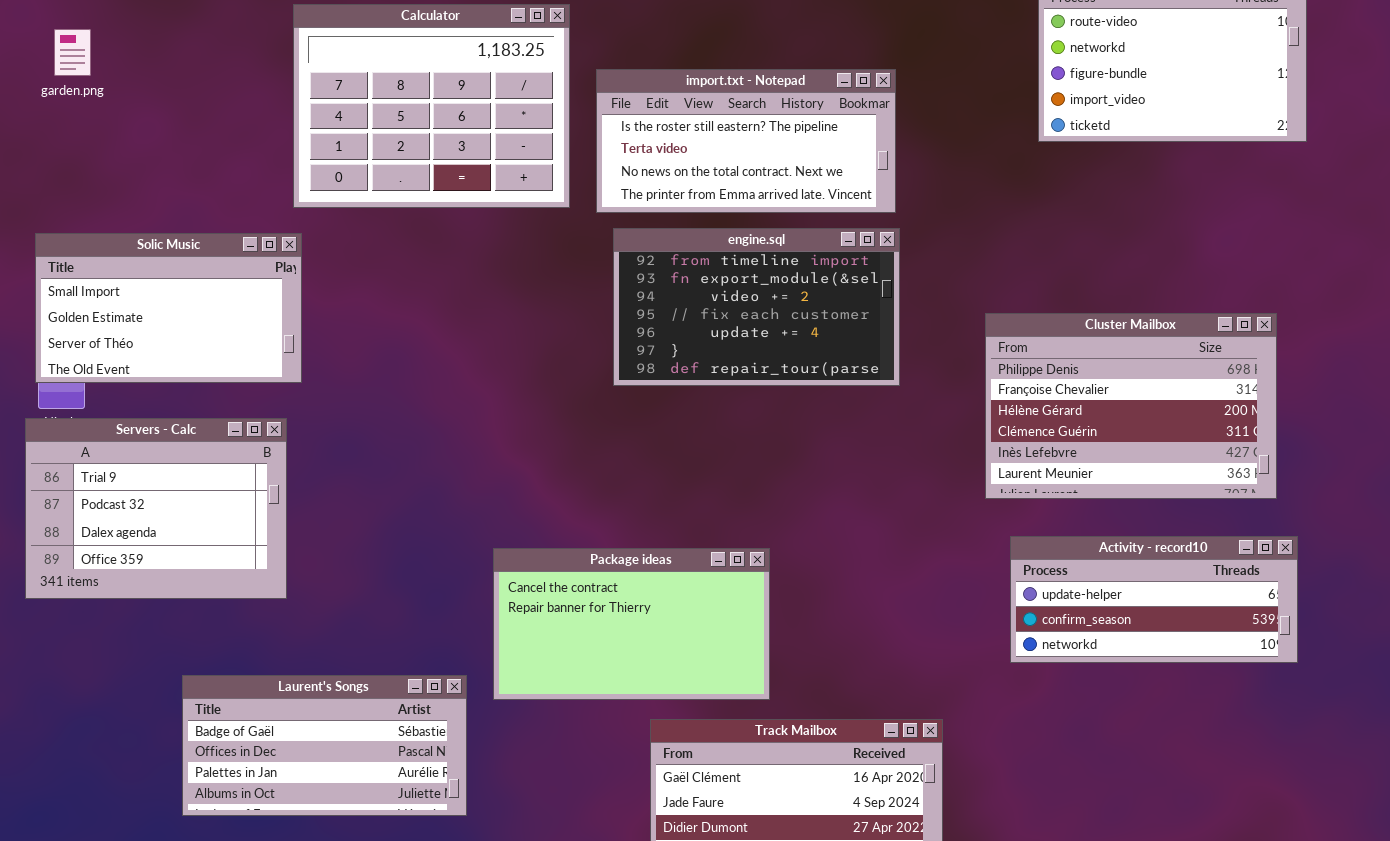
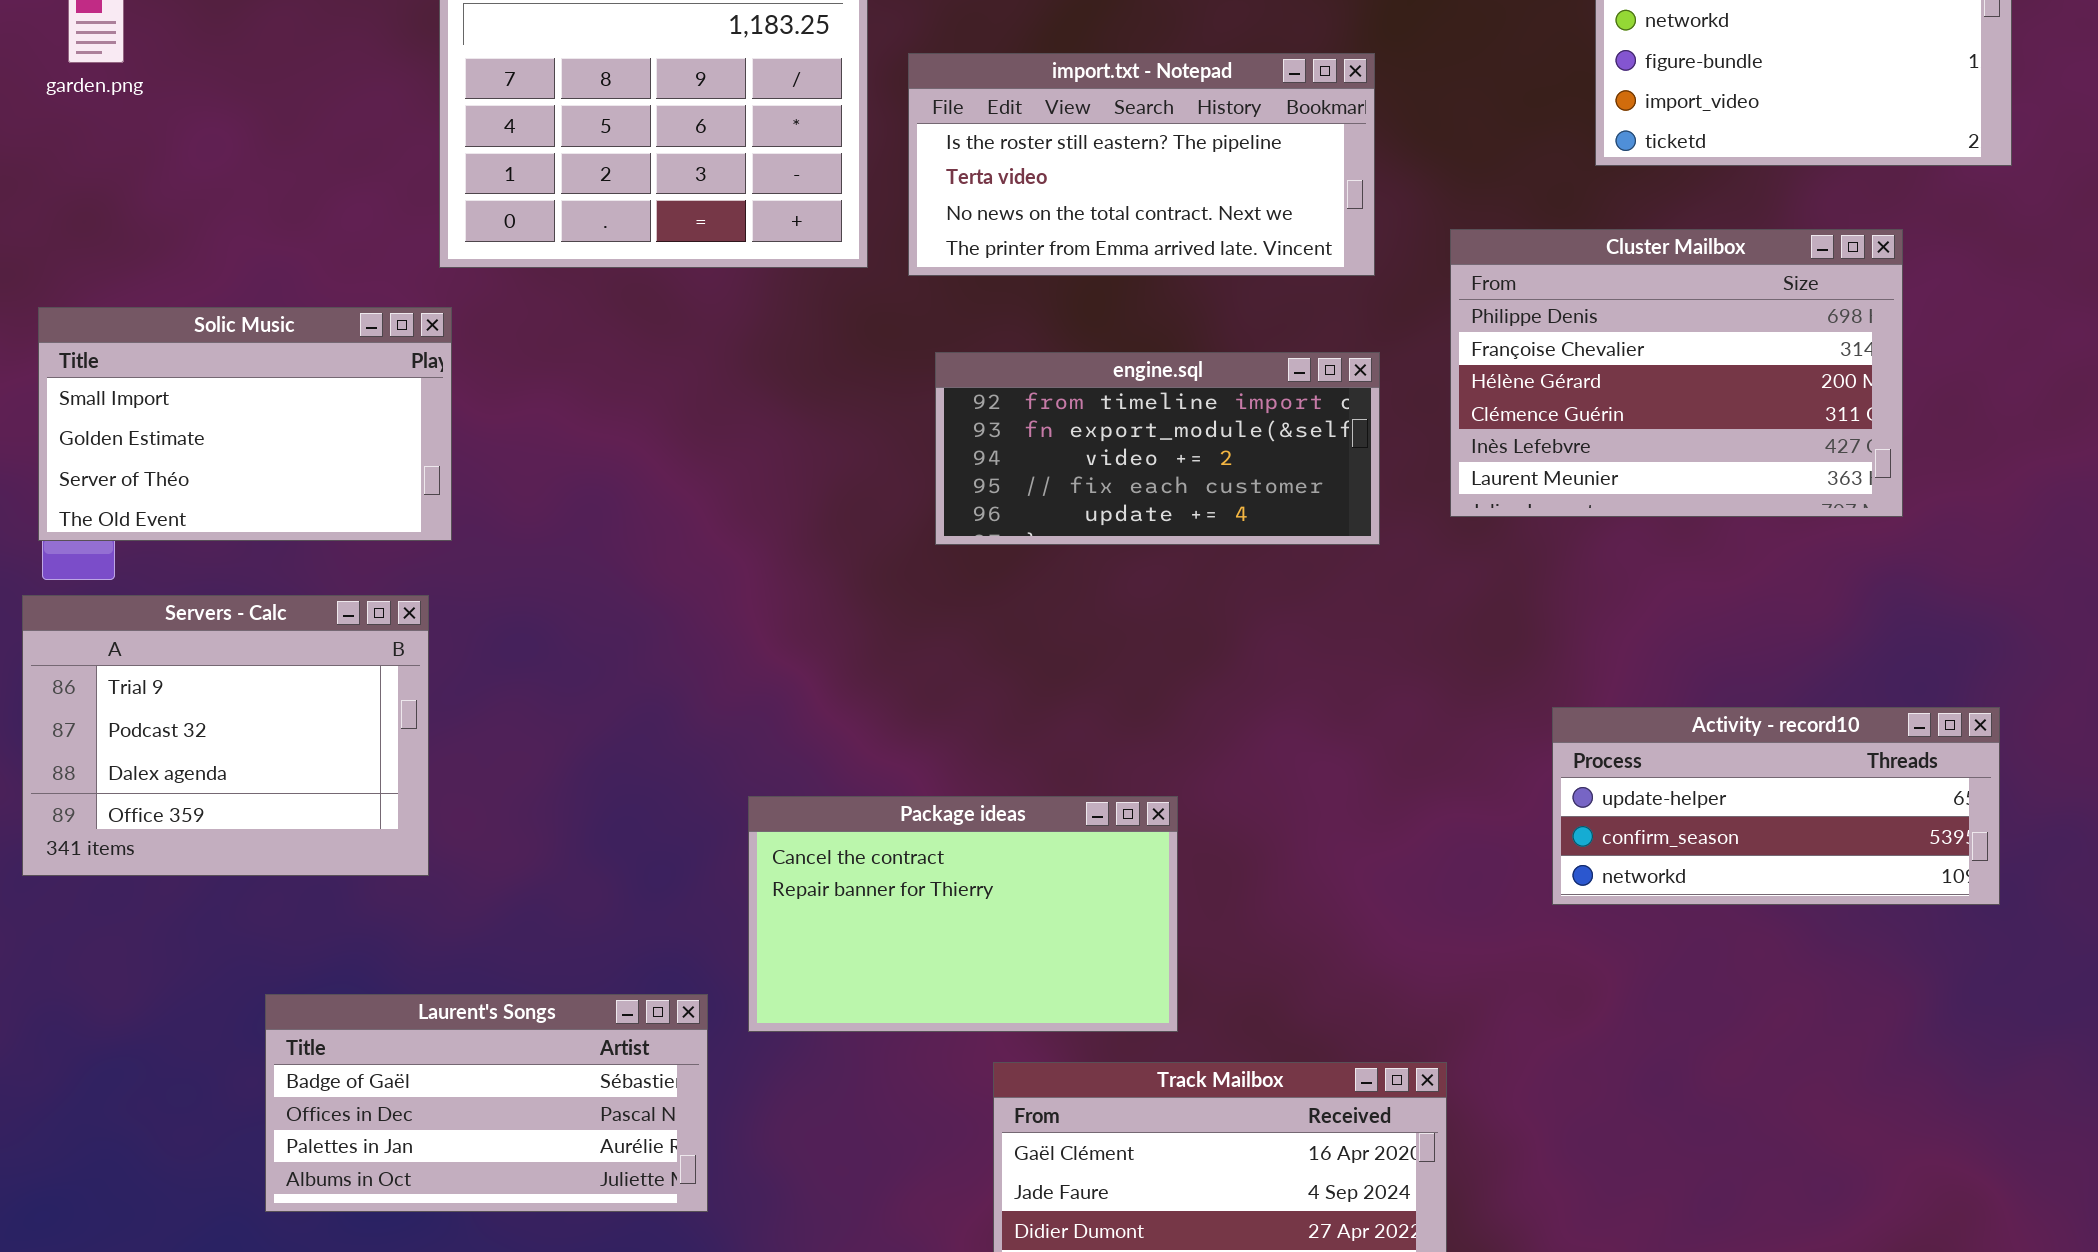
engine.sql: [613,228,900,386] -> [935,352,1380,545], resized
Cluster Mailbox: [985,313,1277,499] -> [1450,229,1903,517], moved
Activity - record10: [1010,536,1298,663] -> [1552,707,2000,905], moved

